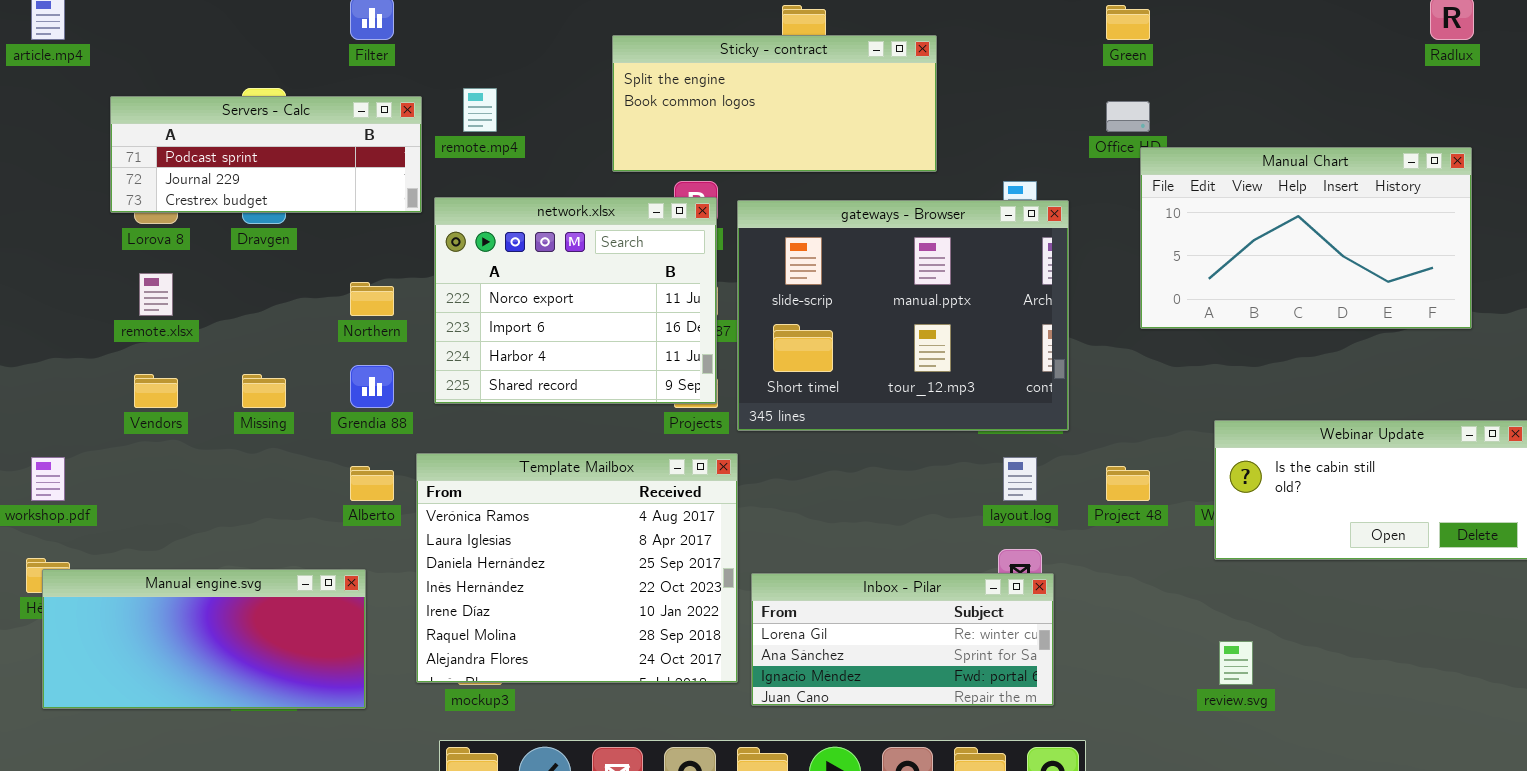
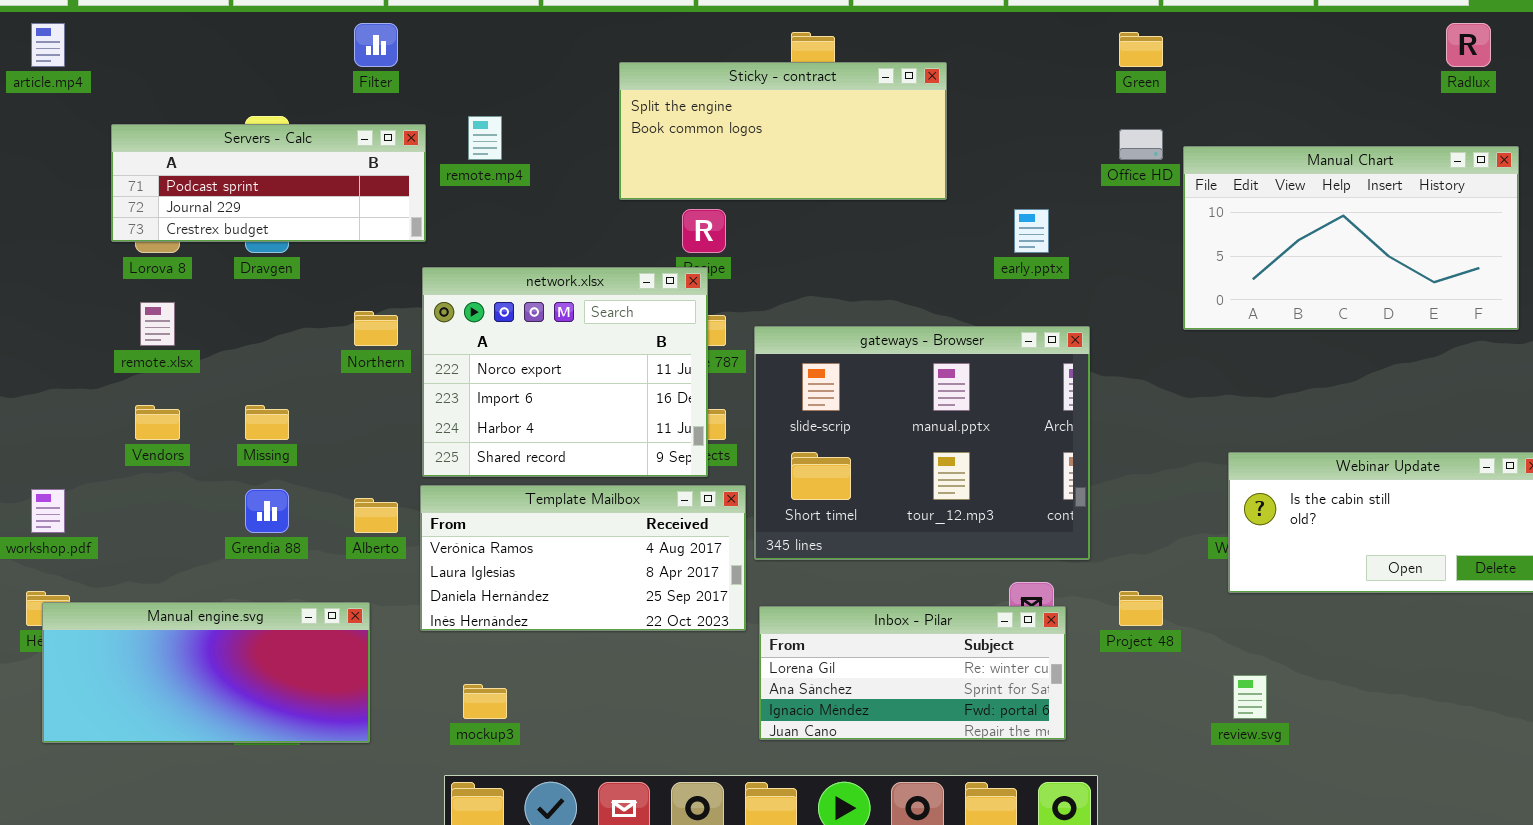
Manual Chart: [1140,147,1472,329] -> [1183,146,1519,330], moved
network.xlsx: [434,197,717,404] -> [422,267,708,477], moved
gateways - Browser: [737,200,1069,431] -> [754,326,1090,560], moved
Grendia 88: [350,365,394,408] -> [245,489,289,533], moved
Template Mailbox: [416,453,738,683] -> [420,485,746,631], resized
Project 48: [1106,466,1150,501] -> [1119,591,1163,626], moved

